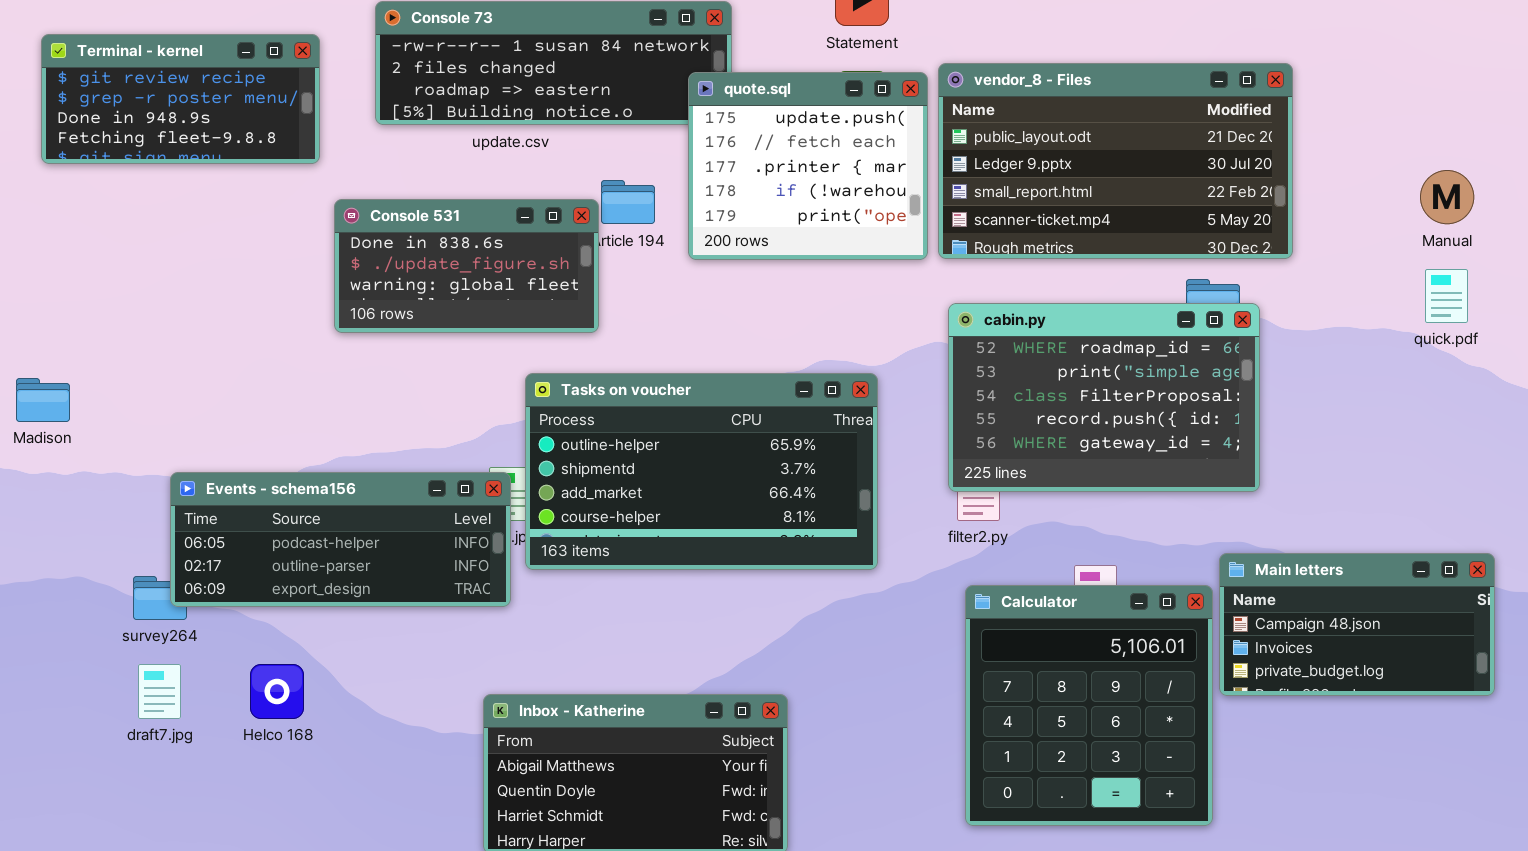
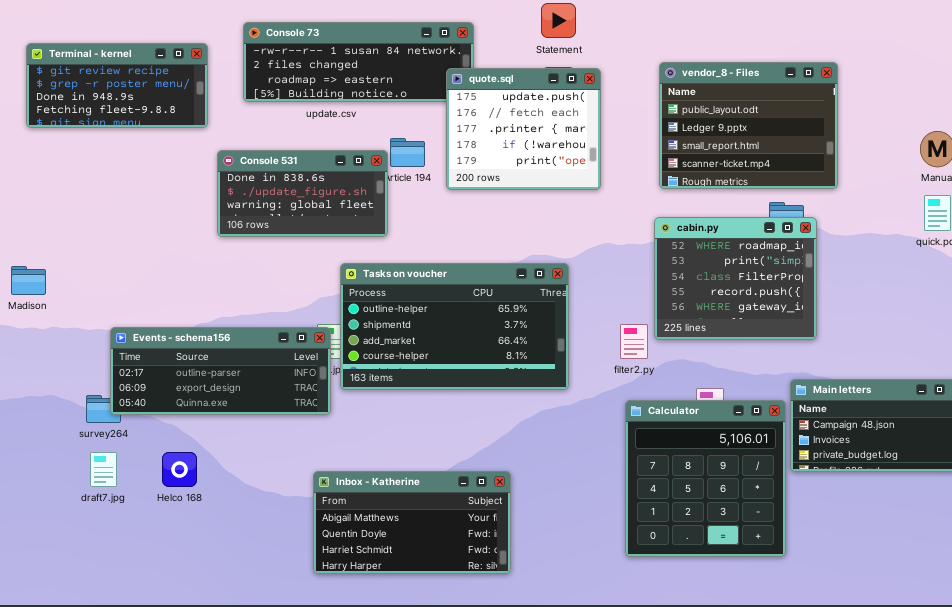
vendor_8 - Files: [938,63,1293,259] -> [659,62,838,189], resized
cabin.py: [948,303,1260,492] -> [654,217,817,340], resized
Events - schema156: [170,472,511,607] -> [110,327,331,415], scrolled down 1 row

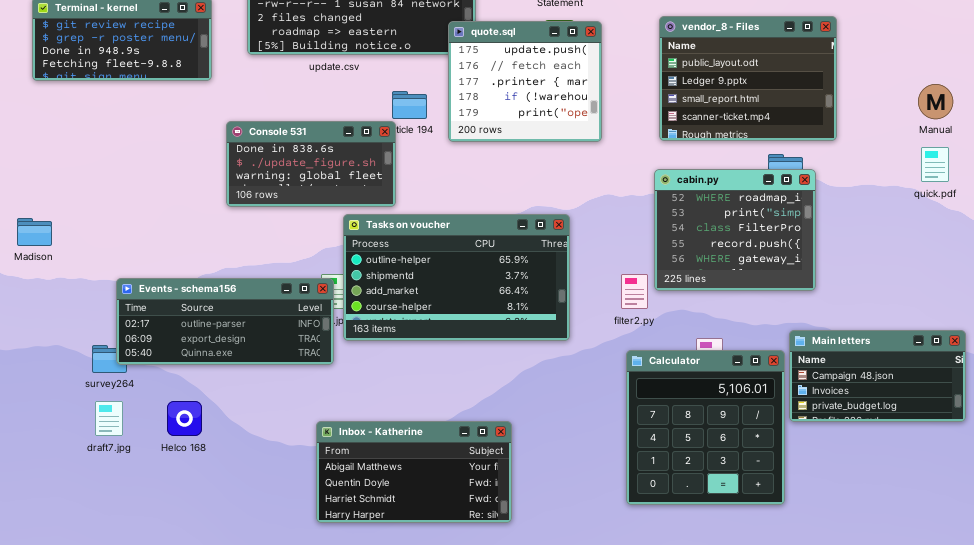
Console 531: [217,150,388,237] -> [226,121,396,207], moved

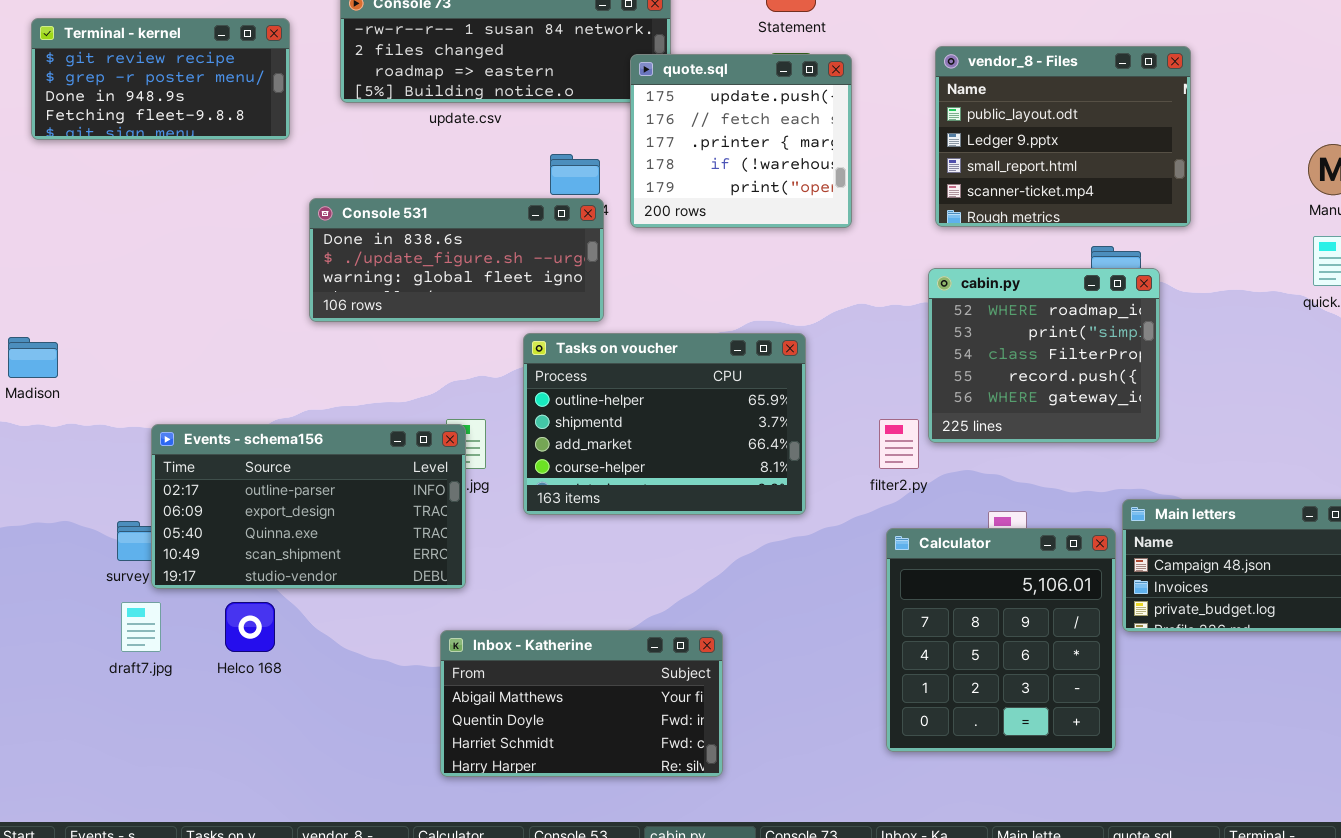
Console 531: [226,121,396,207] -> [309,198,604,322], resized
Tasks on voucher: [343,214,570,341] -> [523,333,806,515], resized
Events - schema156: [116,278,334,365] -> [151,424,466,589], resized

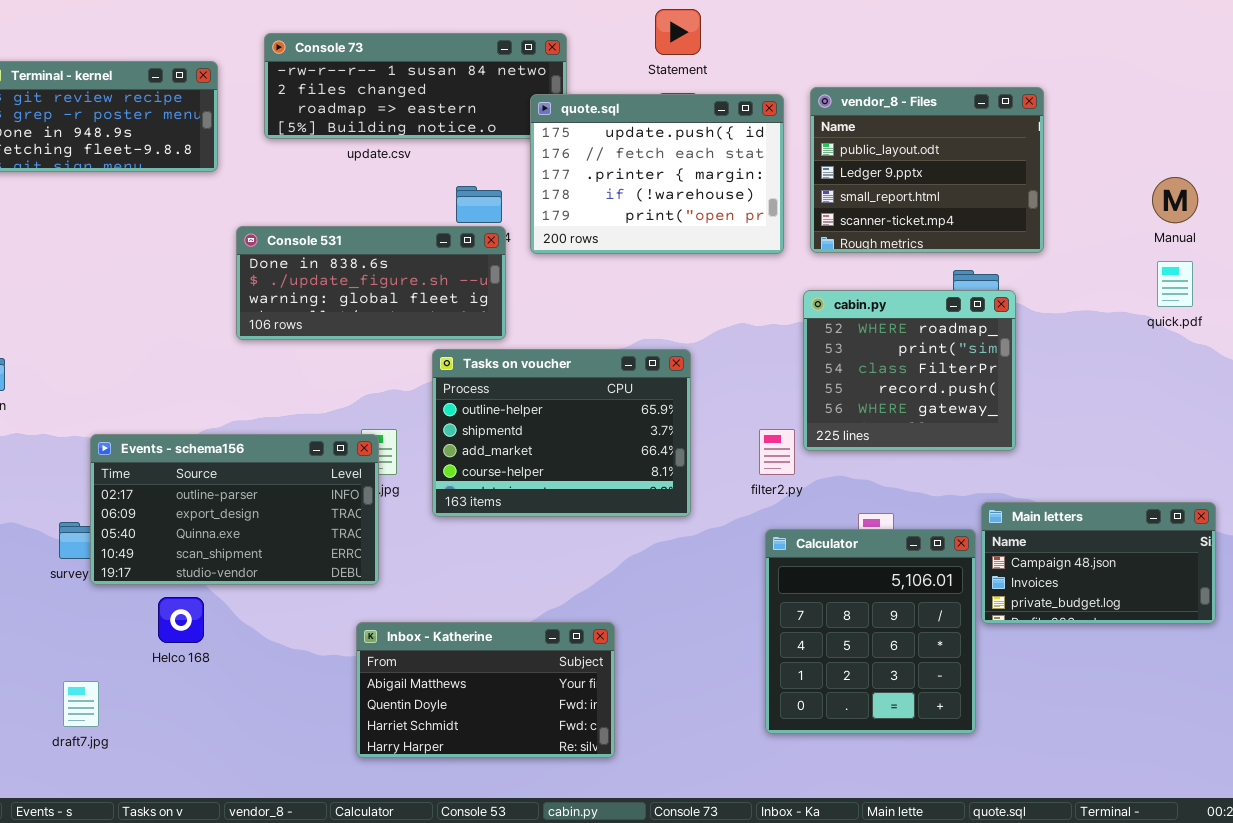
quote.sql: [630,54,852,228] -> [530,94,784,254], resized
draft7.jpg: [121,602,161,652] -> [63,681,99,727], moved

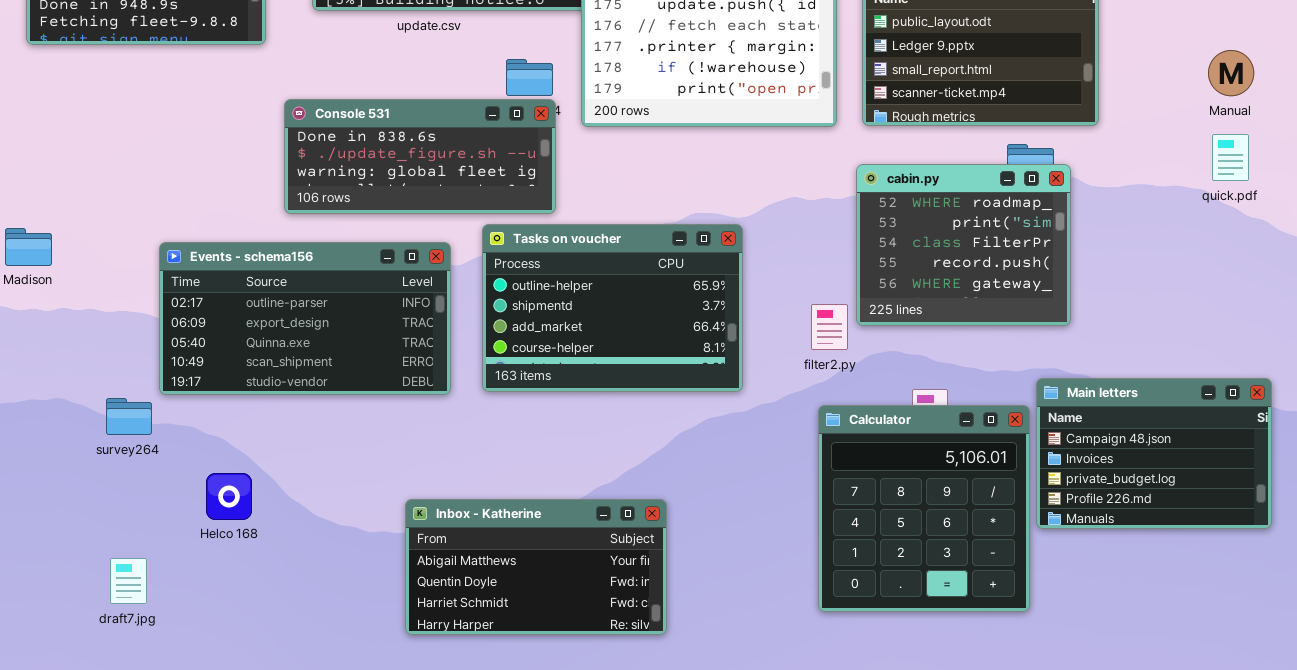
Events - schema156: [90,434,379,585] -> [159,242,451,395], moved
Main letters: [981,502,1216,624] -> [1036,378,1272,529], resized

